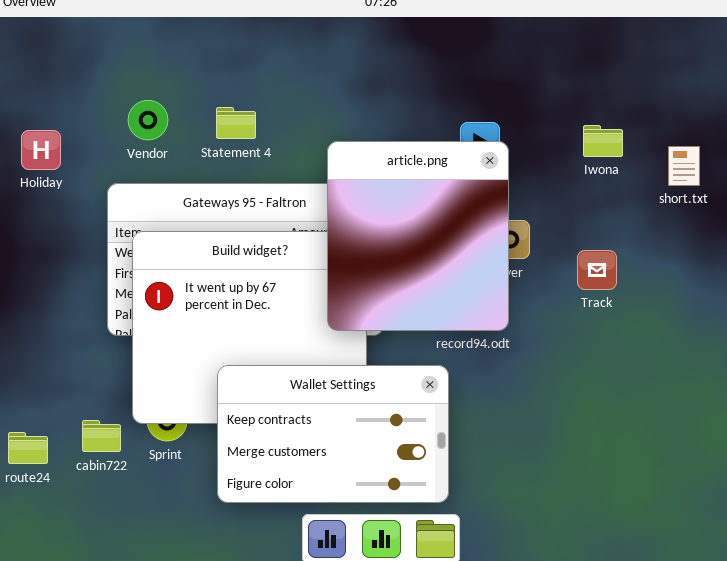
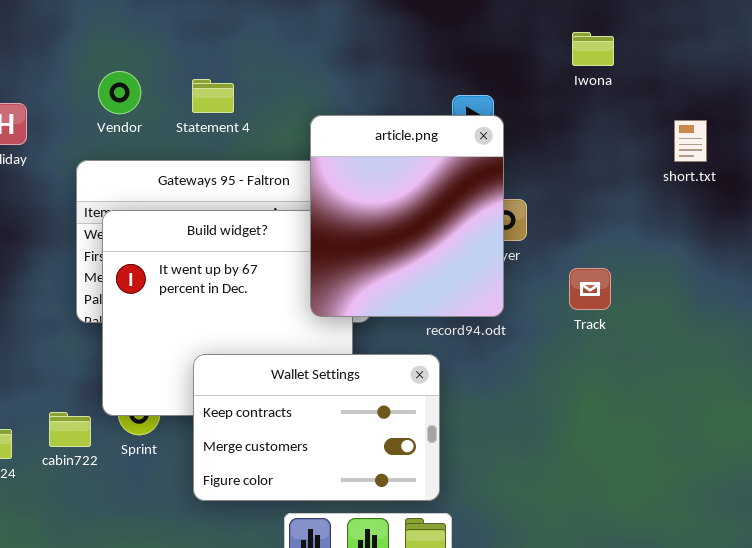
Iwona: [583,125,623,157] -> [572,32,614,66], moved
Track: [577,250,617,290] -> [569,268,611,310], moved

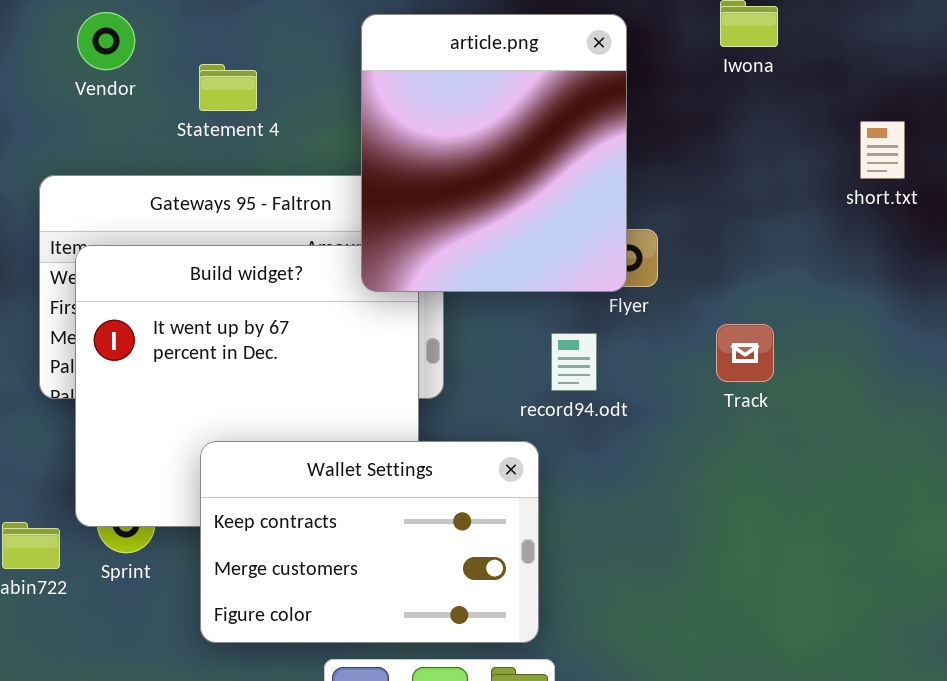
Vendor: [98,71,141,114] -> [77,12,135,70], moved
article.png: [310,115,504,317] -> [361,14,627,292], moved

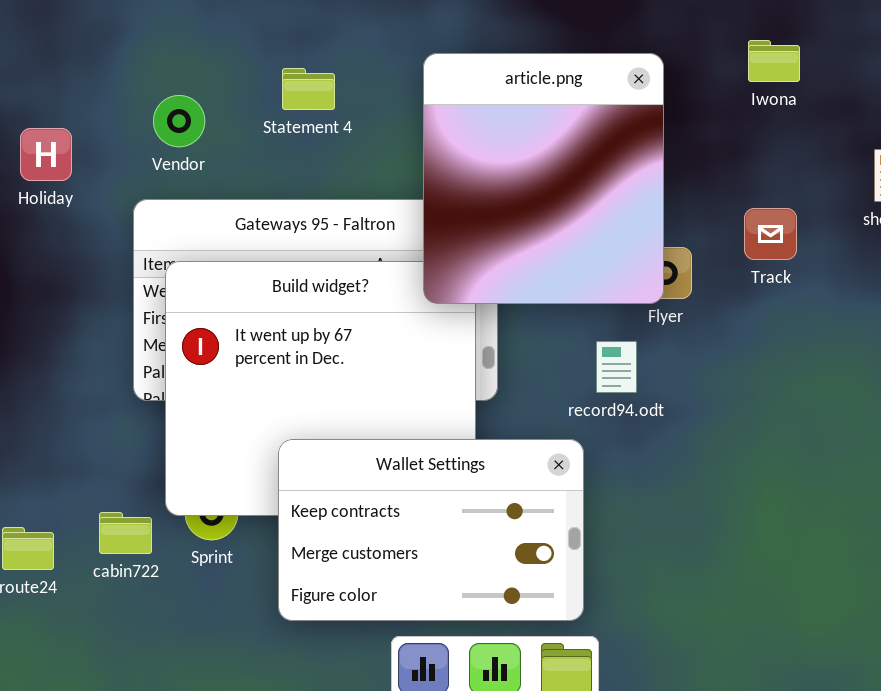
Vendor: [77,12,135,70] -> [153,95,205,147], moved
Statement 4: [199,64,257,111] -> [282,68,335,110], moved
Track: [716,324,774,382] -> [744,208,797,260], moved

